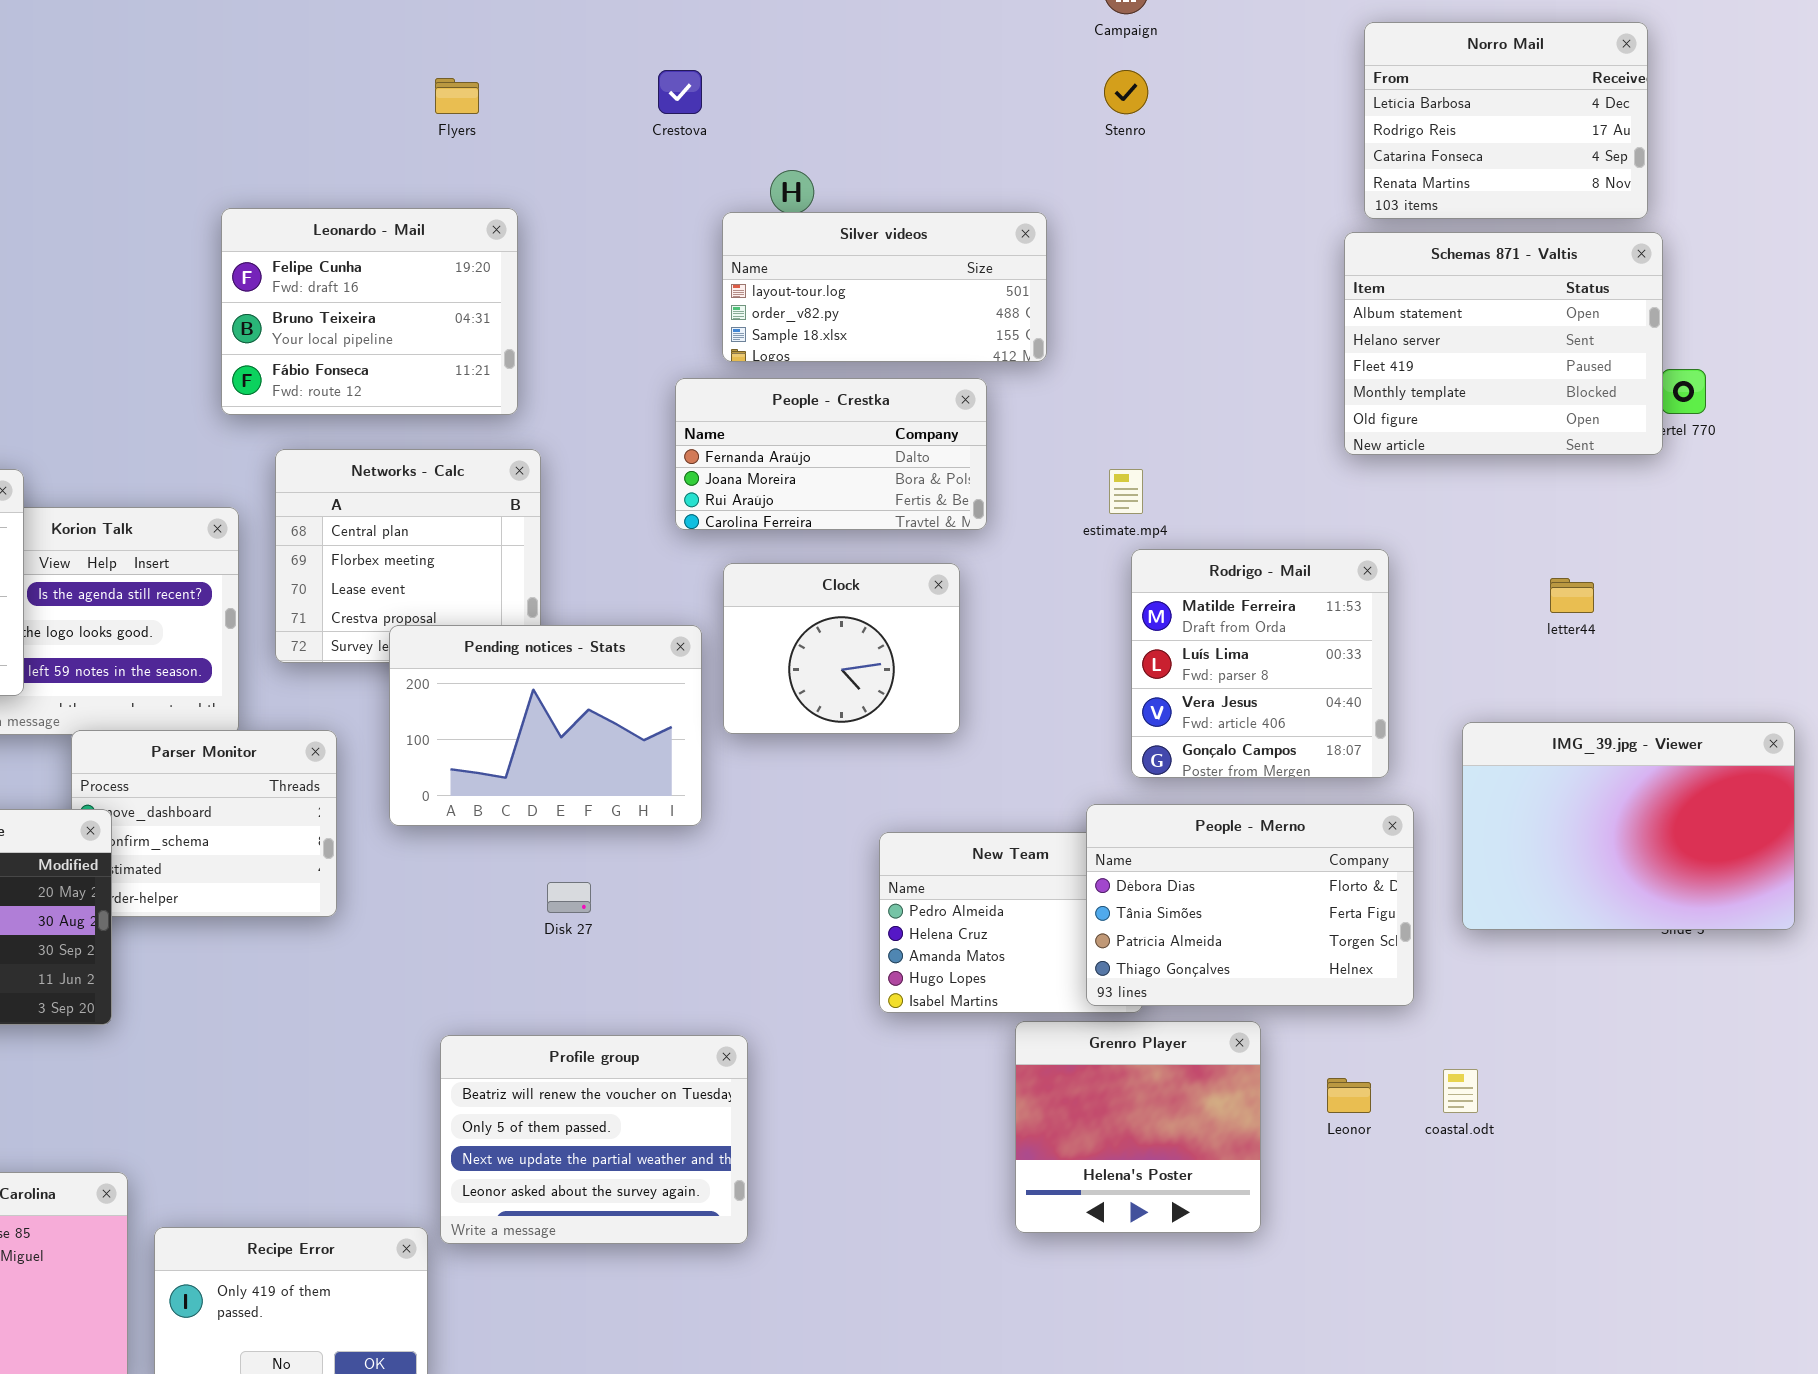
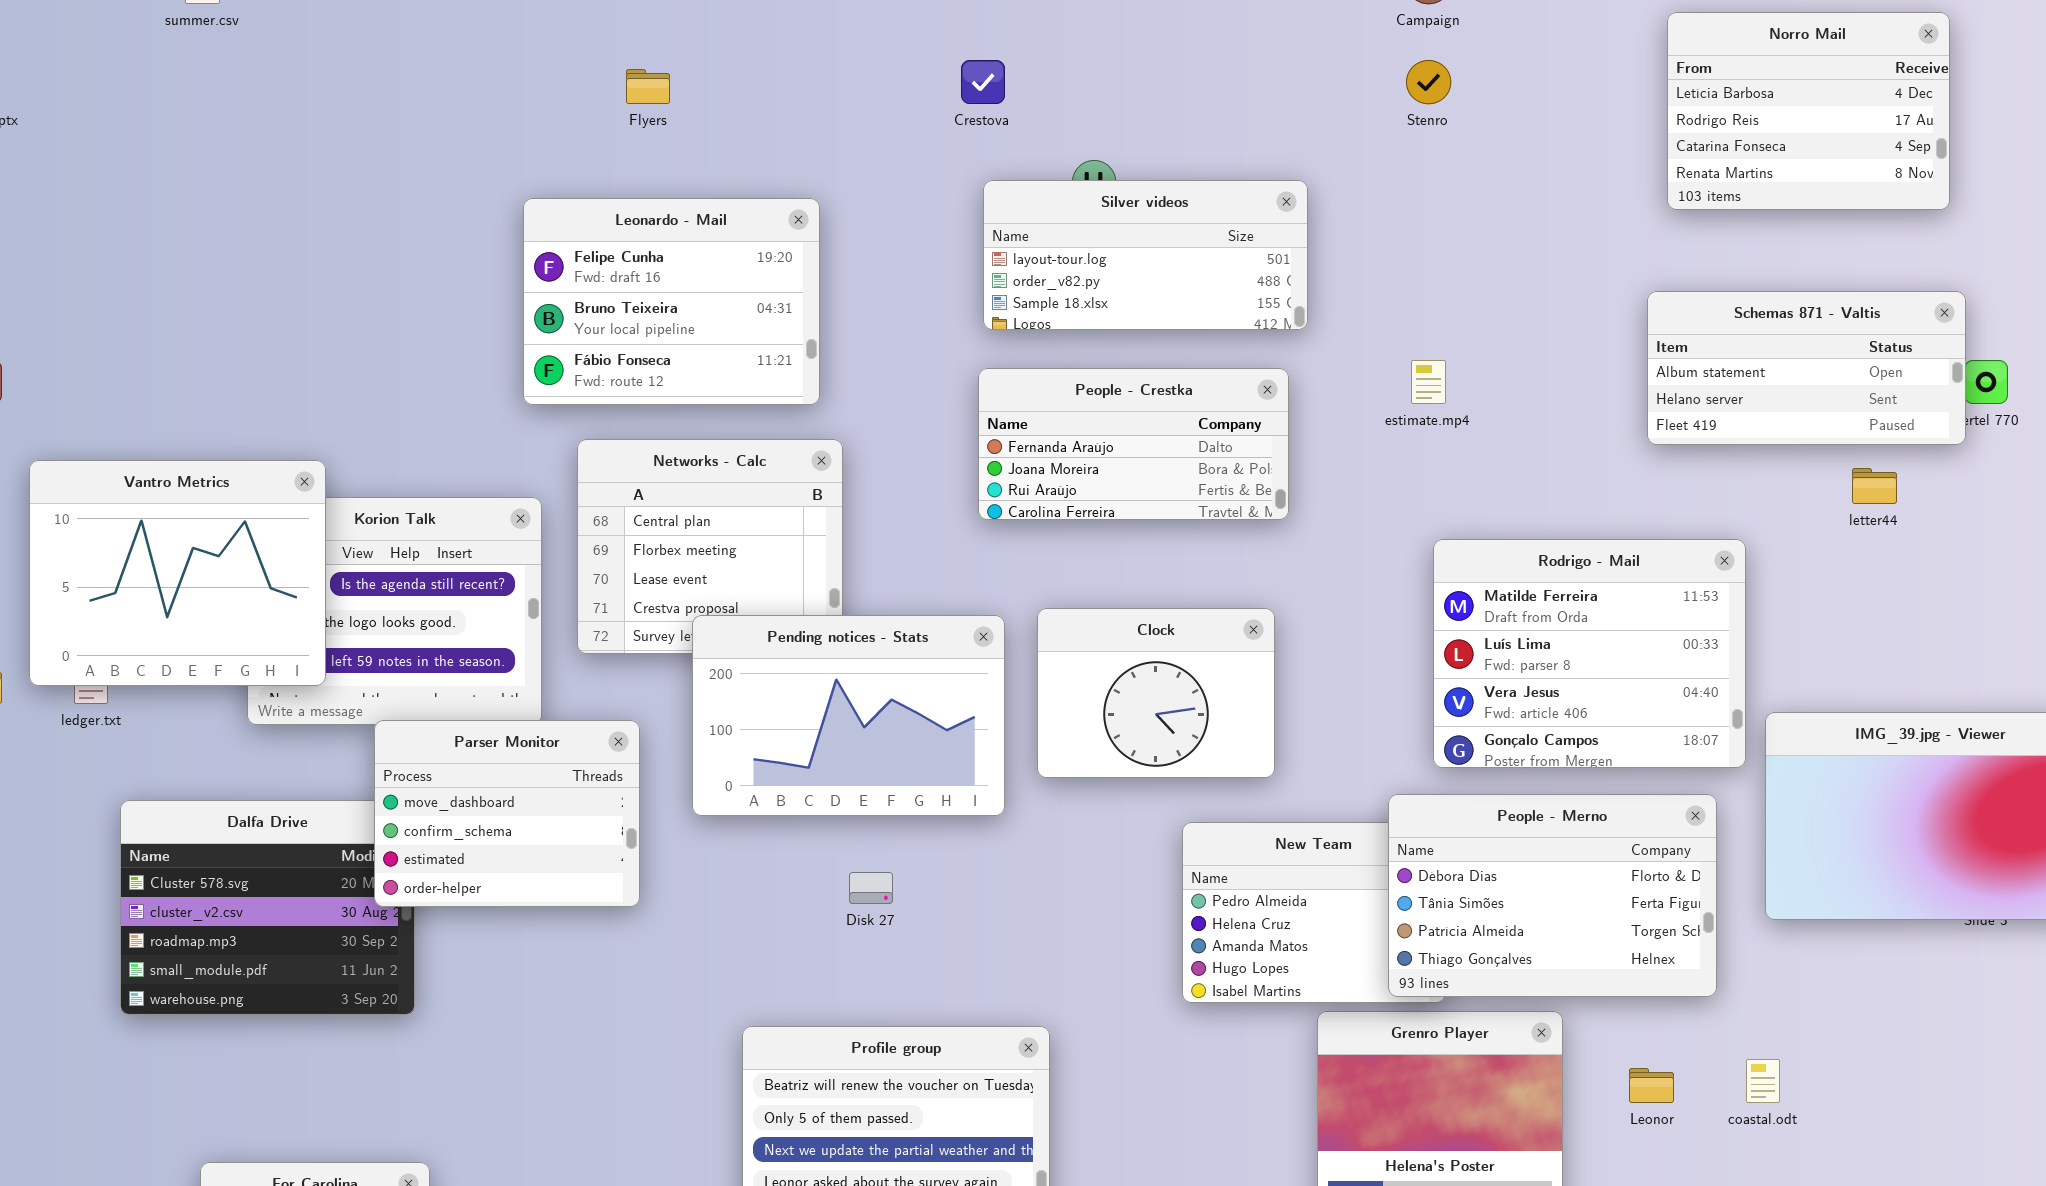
Flyers: [435,78,479,114] -> [626,69,670,104], moved
Silver videos: [722,212,1047,362] -> [983,180,1308,330], moved
Schemas 871 - Valtis: [1344,232,1663,455] -> [1647,291,1966,445], resized
estimate.mp4: [1109,469,1143,514] -> [1411,360,1446,404], moved
Rodrigo - Mail: [1131,549,1389,778] -> [1433,539,1746,768], resized
Clock: [723,563,960,734] -> [1037,608,1275,778], moved
letter44: [1550,578,1594,613] -> [1852,468,1897,504], moved
Parser Monitor: [71,730,337,917] -> [374,720,640,907], raised

